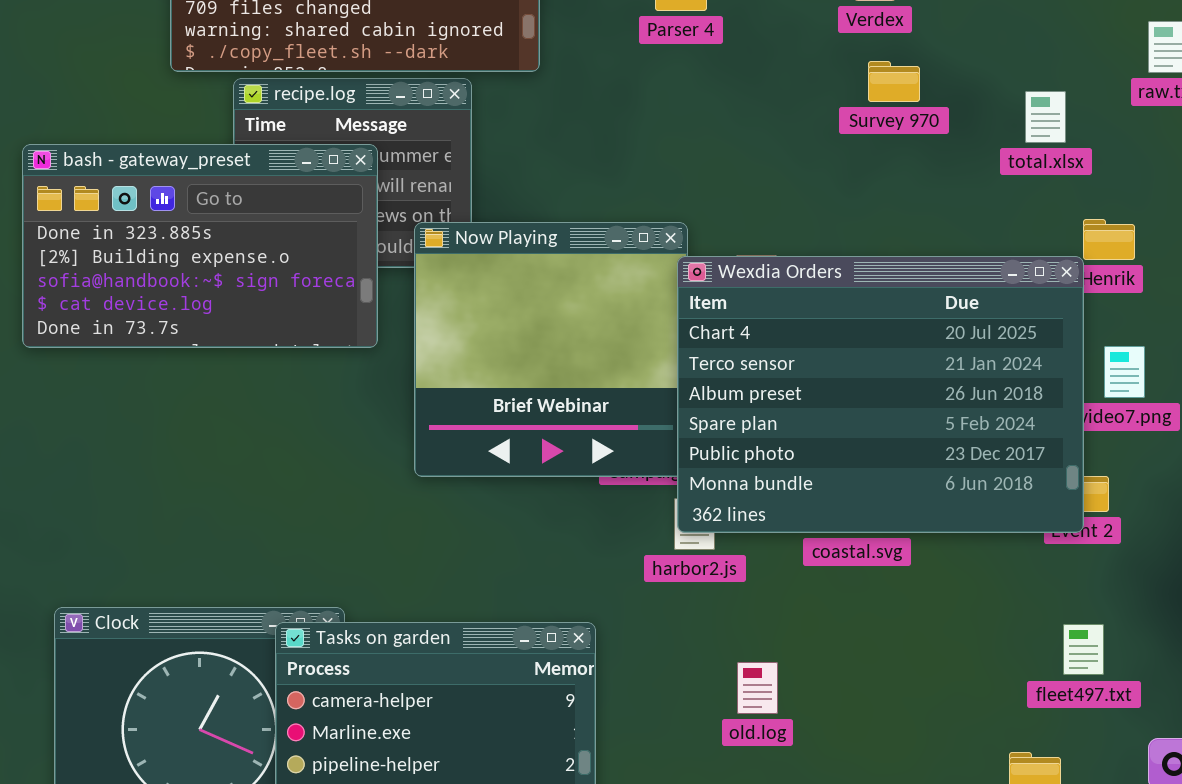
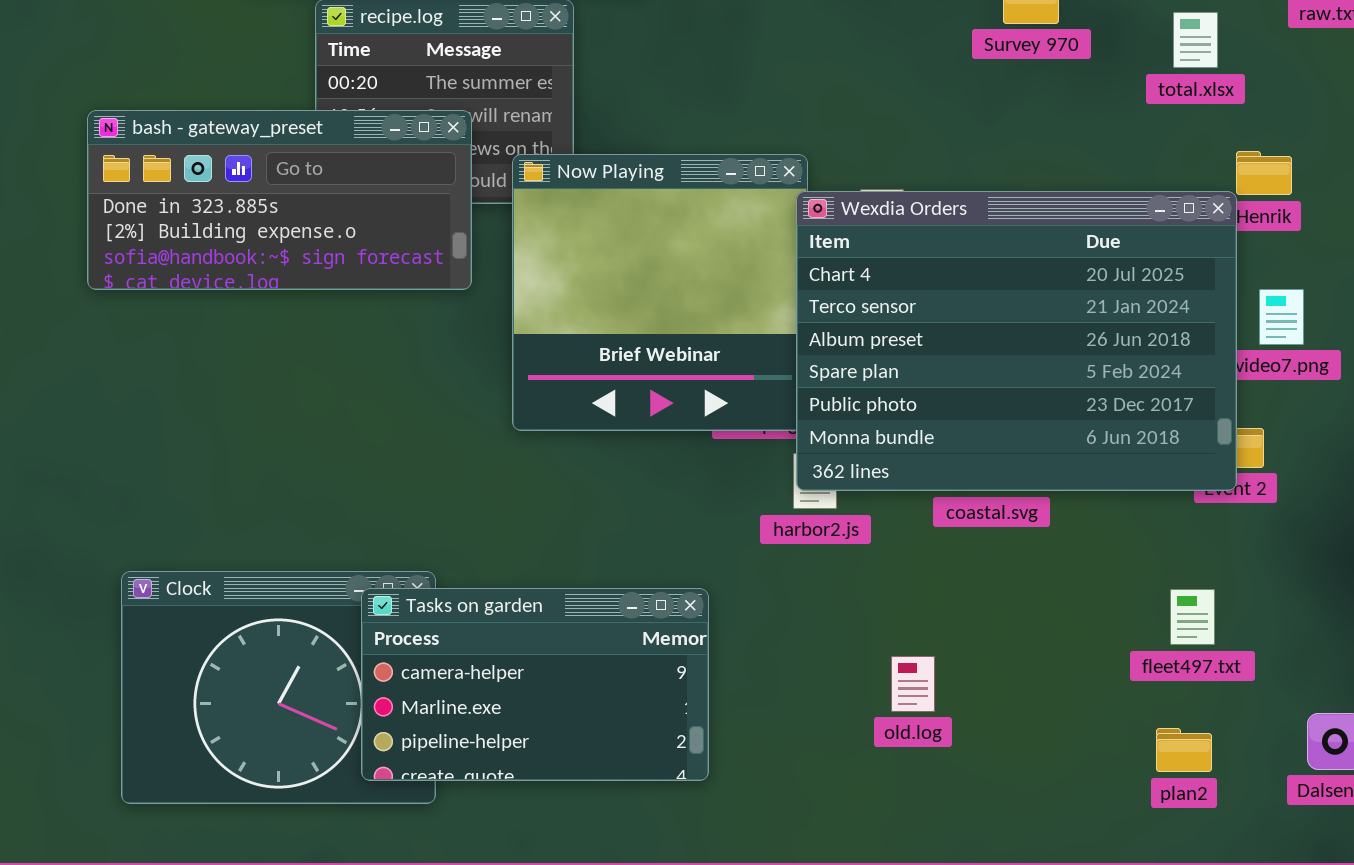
bash - gateway_preset: [22,144,378,348] -> [87,110,472,290], resized
fleet497.txt: [1063,624,1104,675] -> [1170,589,1215,645], moved
old.log: [737,662,778,714] -> [891,656,935,712], moved

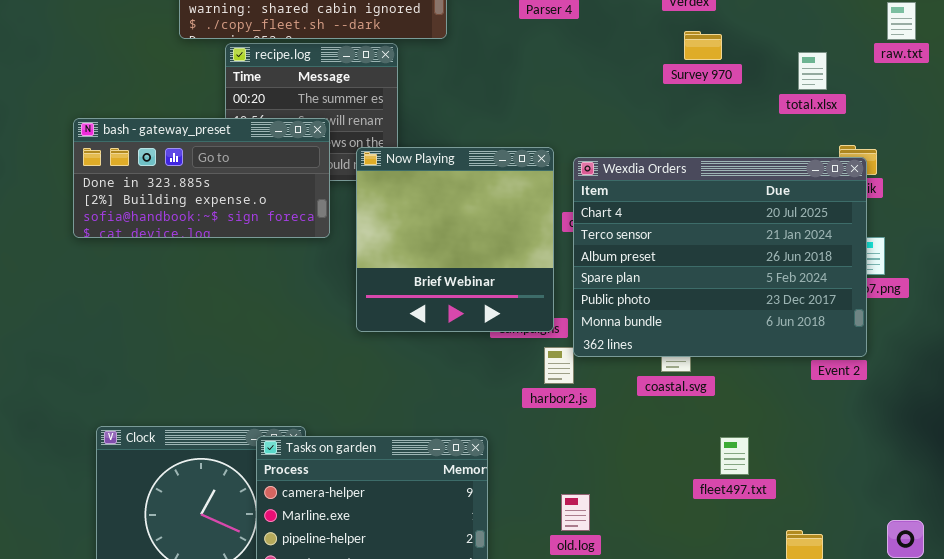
Wexdia Orders: [796,191,1237,491] -> [573,157,867,357], moved
fleet497.txt: [1170,589,1215,645] -> [720,437,749,475], moved
old.log: [891,656,935,712] -> [561,494,590,531], moved

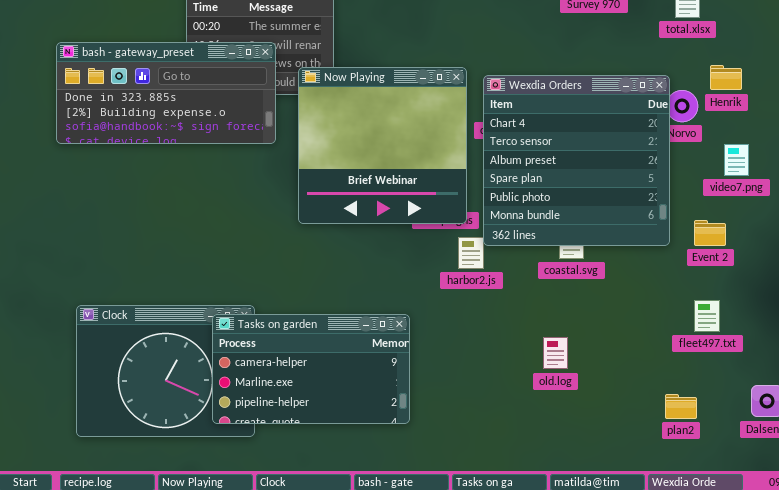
Wexdia Orders: [573,157,867,357] -> [483,75,670,246], resized
fleet497.txt: [720,437,749,475] -> [694,300,720,332], moved
old.log: [561,494,590,531] -> [543,337,568,369], moved

